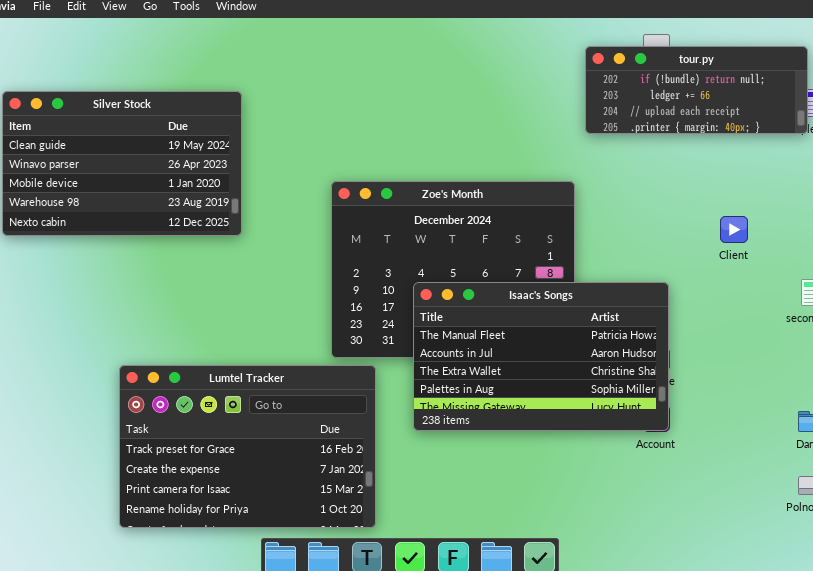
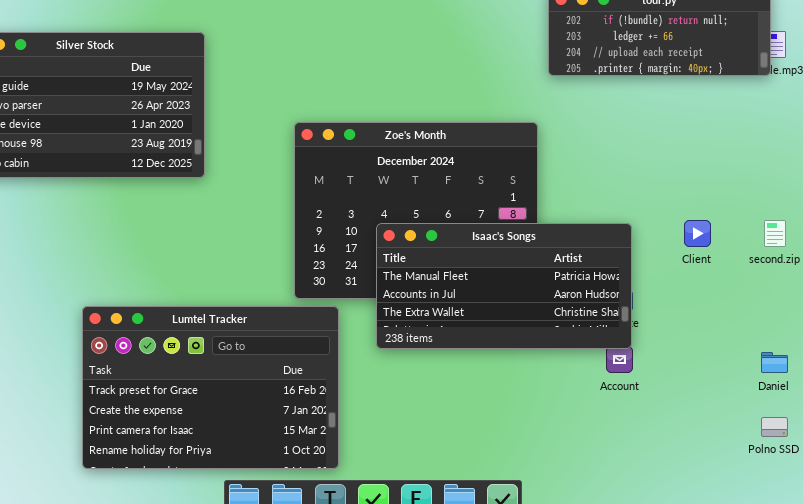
Client: [720,216,748,243] -> [684,220,711,247], moved
Isaac's Songs: [413,282,669,431] -> [376,223,632,349], resized

